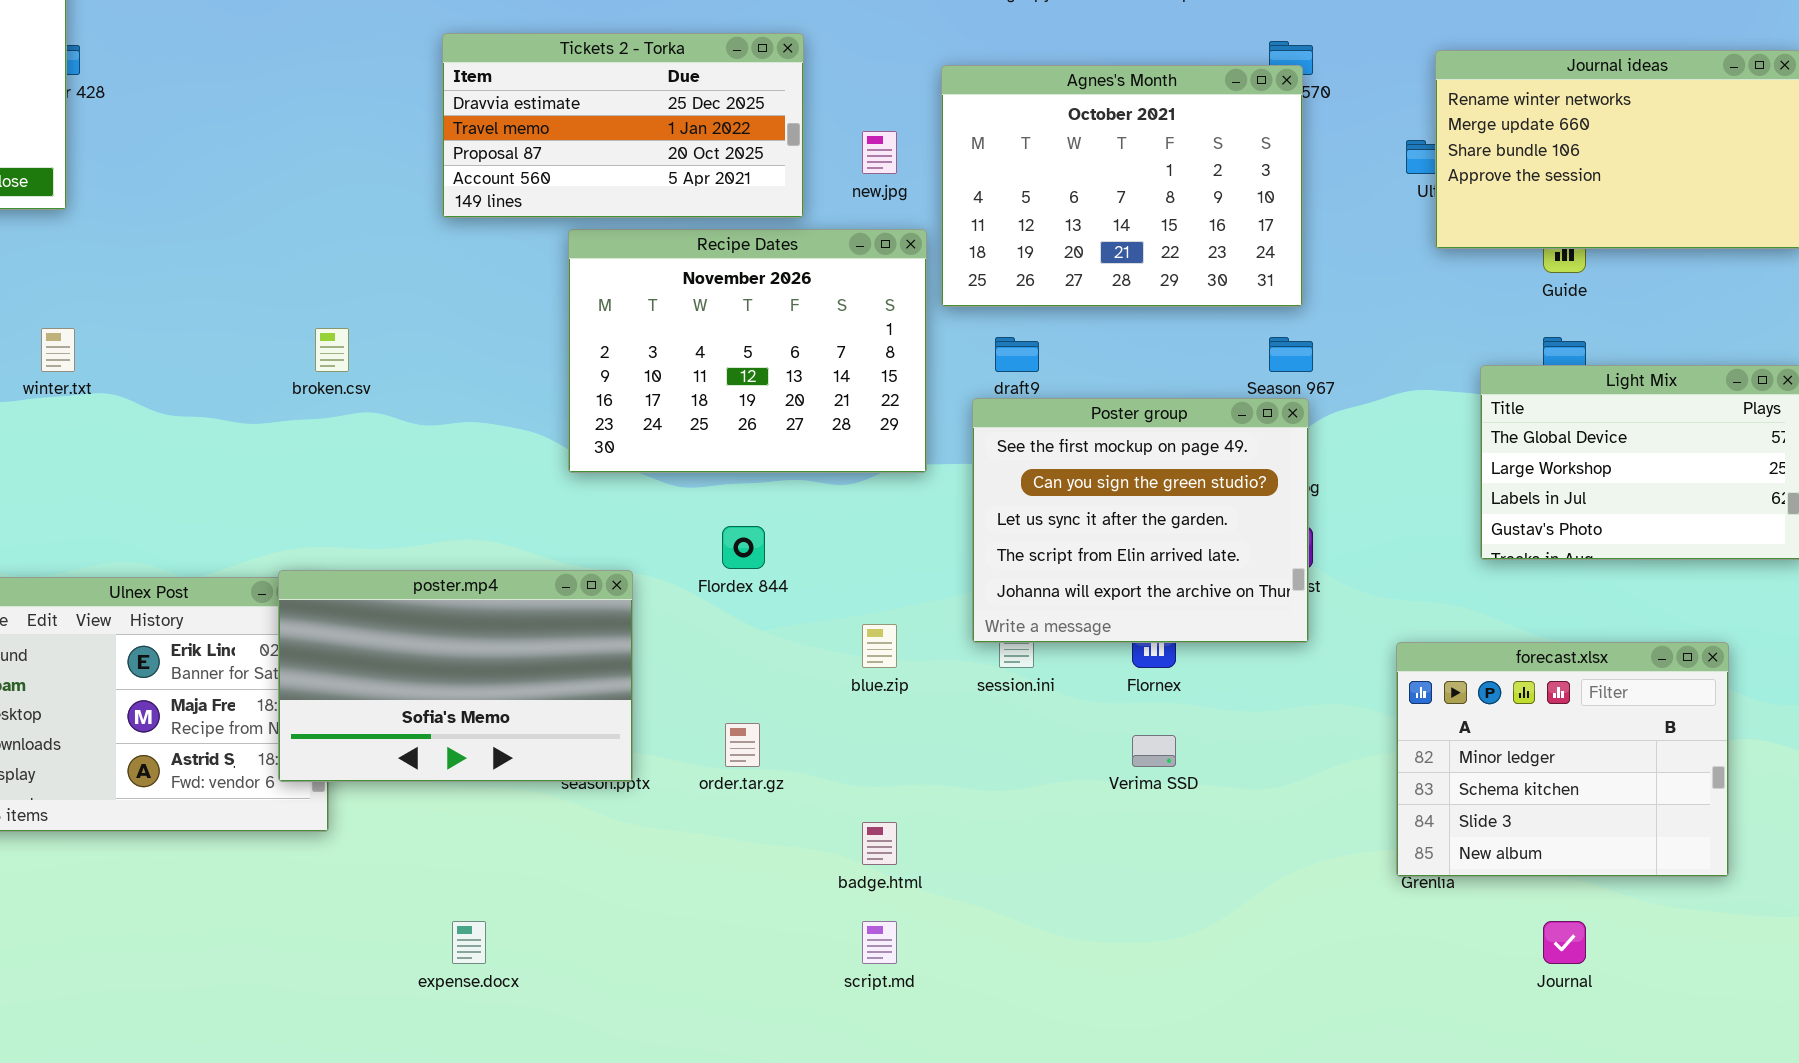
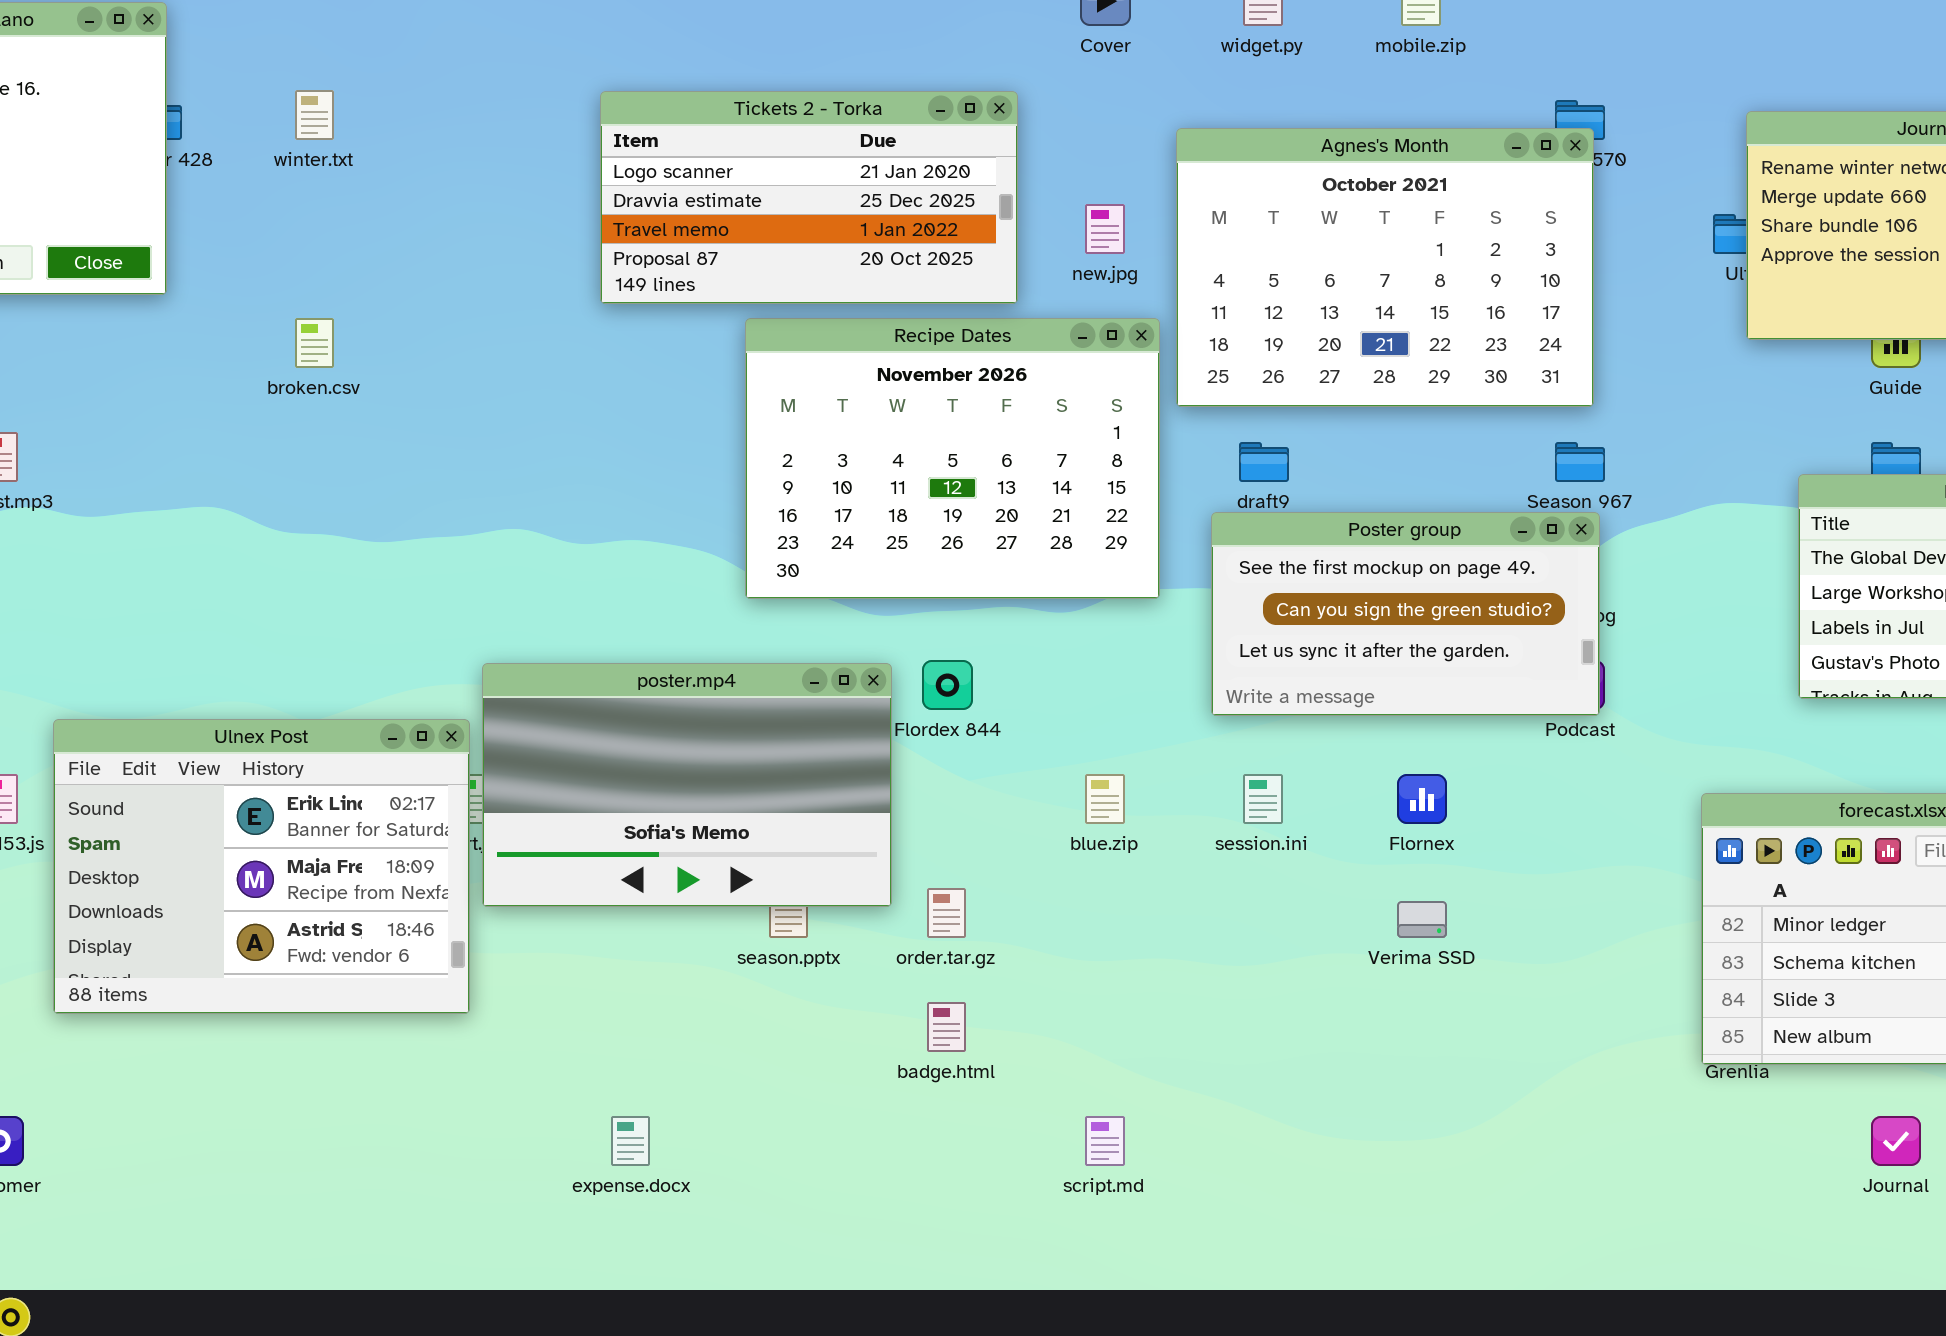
Tickets 2 - Torka: [442,33,804,218] -> [600,91,1018,304], scrolled up 1 row
winter.txt: [41,328,75,372] -> [295,90,334,140], moved
broken.csv: [315,328,349,372] -> [295,318,334,368], moved
Poster group: [972,398,1309,643] -> [1211,512,1600,716], resized
poster.mp4: [278,570,633,782] -> [482,663,892,907], moved
badge.html: [862,822,897,865] -> [927,1002,966,1052], moved

